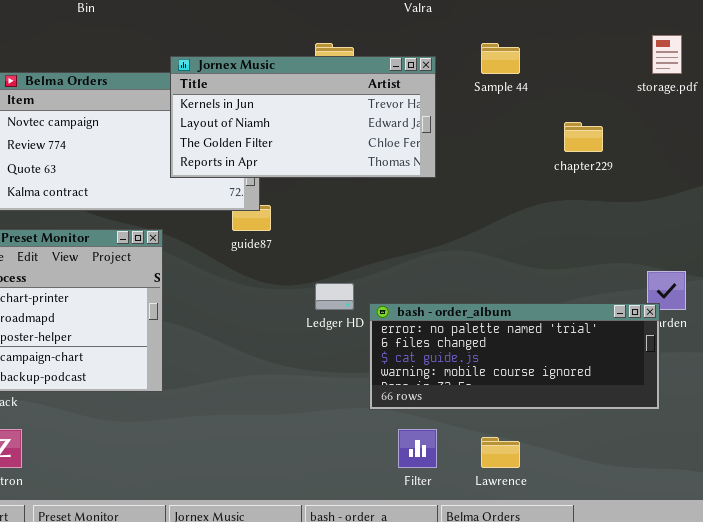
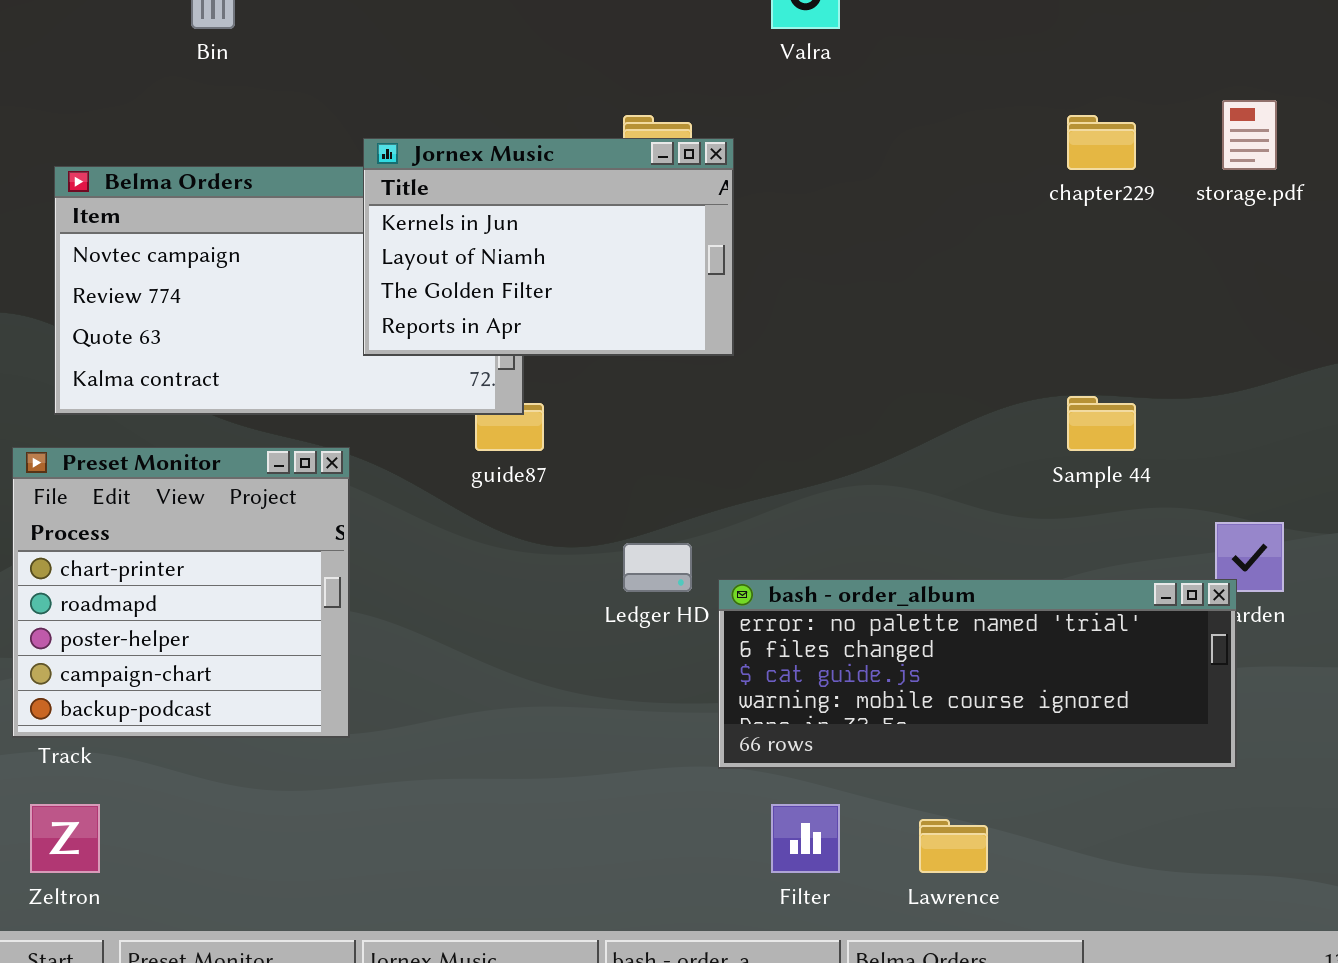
Sample 44: [481,43,520,74] -> [1067,396,1136,451], moved
Jornex Music: [170,56,436,178] -> [363,138,734,356], resized
chapter229: [564,122,603,152] -> [1067,115,1136,170], moved

